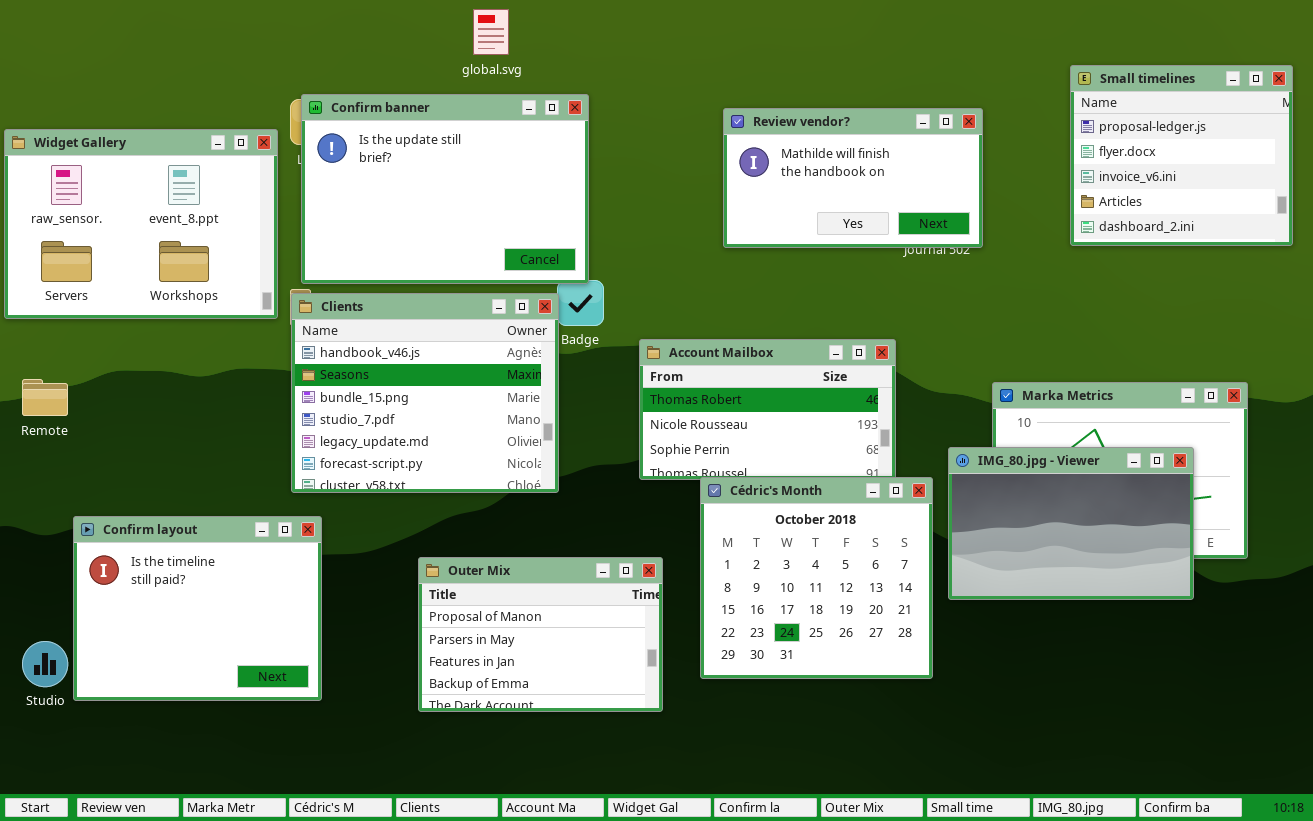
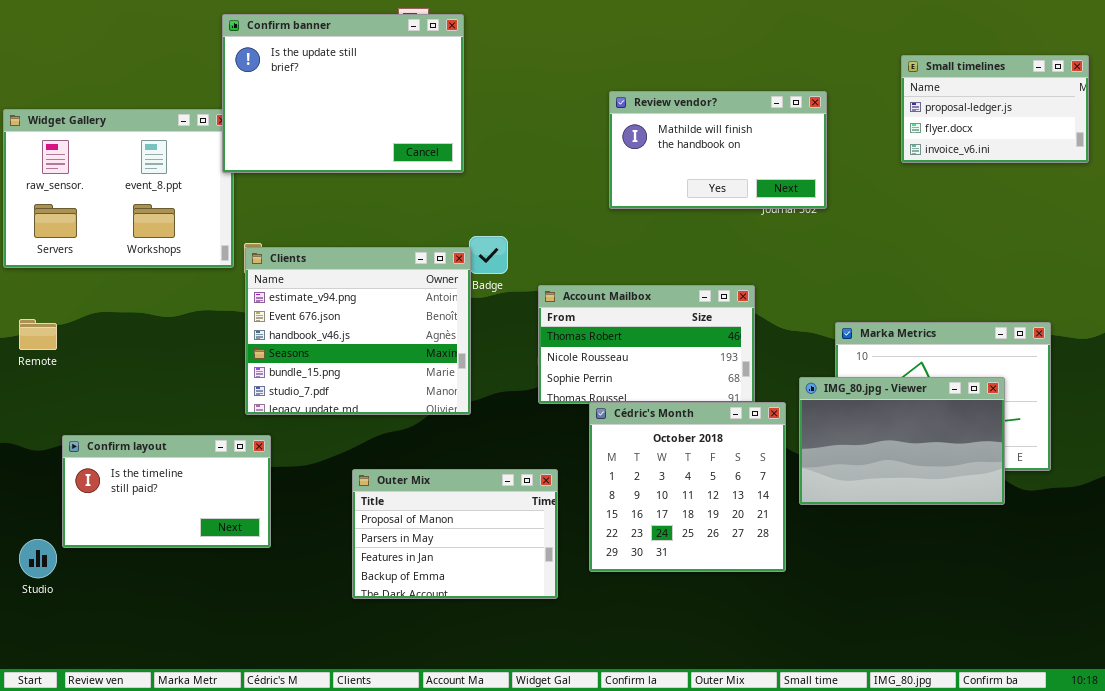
Small timelines: [1070,65,1293,246] -> [901,55,1089,163], resized
Confirm banner: [301,94,589,284] -> [222,14,464,173], moved
Clients: [291,293,559,493] -> [245,247,471,415], scrolled up 2 rows
Confirm layout: [73,516,322,701] -> [62,435,271,548], resized

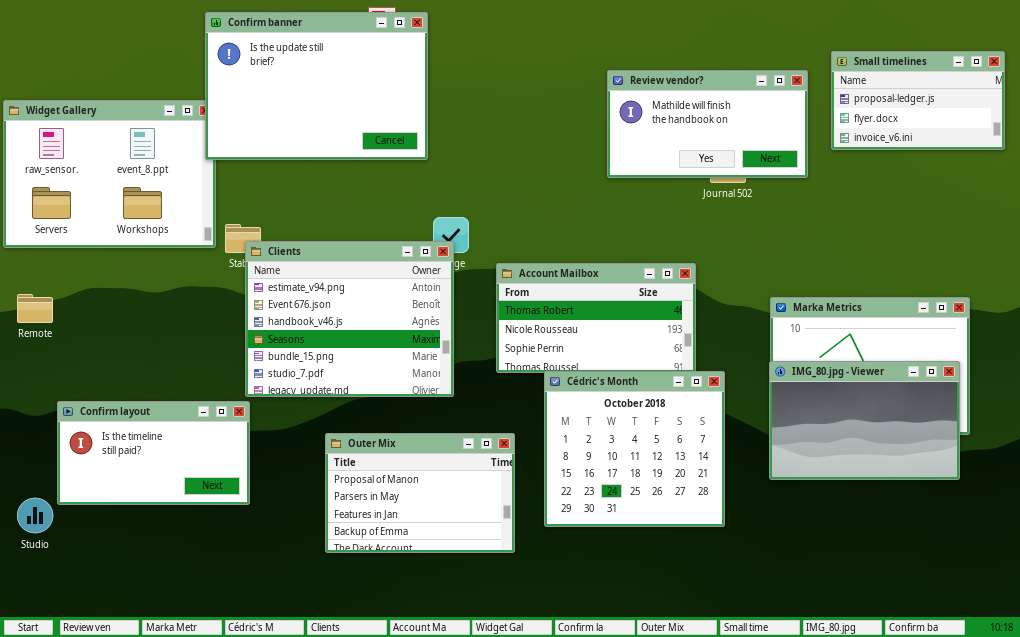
Review vendor?: [609,91,827,209] -> [607,70,808,178], moved
Clients: [245,247,471,415] -> [245,241,454,397], moved
IMG_80.jpg - Viewer: [799,377,1005,505] -> [769,361,960,480], moved

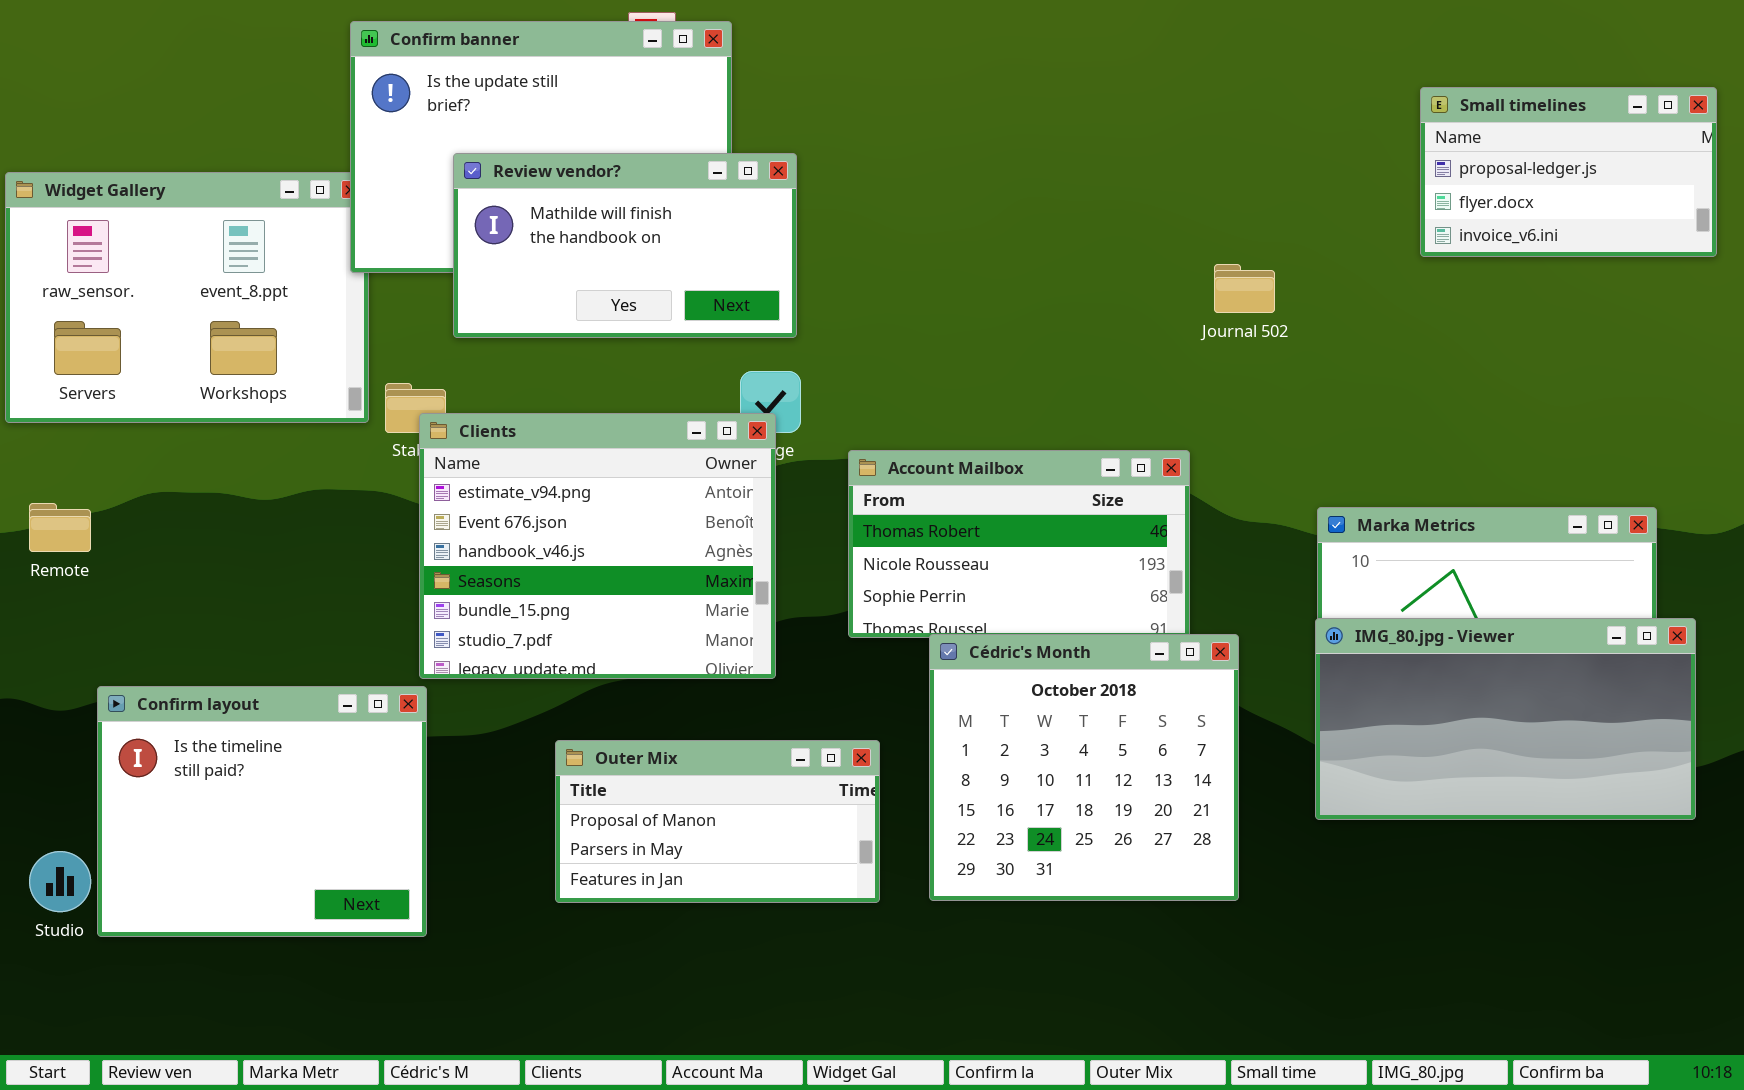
Review vendor?: [607,70,808,178] -> [453,153,797,338], moved
IMG_80.jpg - Viewer: [769,361,960,480] -> [1315,618,1696,820], resized
Confirm layout: [57,401,250,505] -> [97,686,427,937], resized
Outer Mix: [325,433,515,553] -> [555,740,880,903], resized

